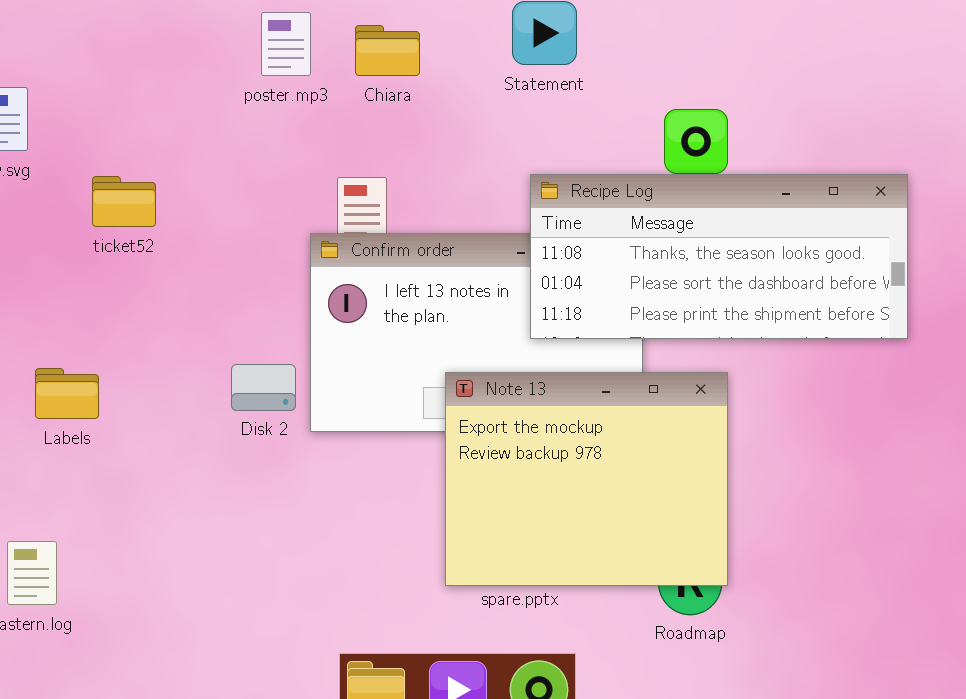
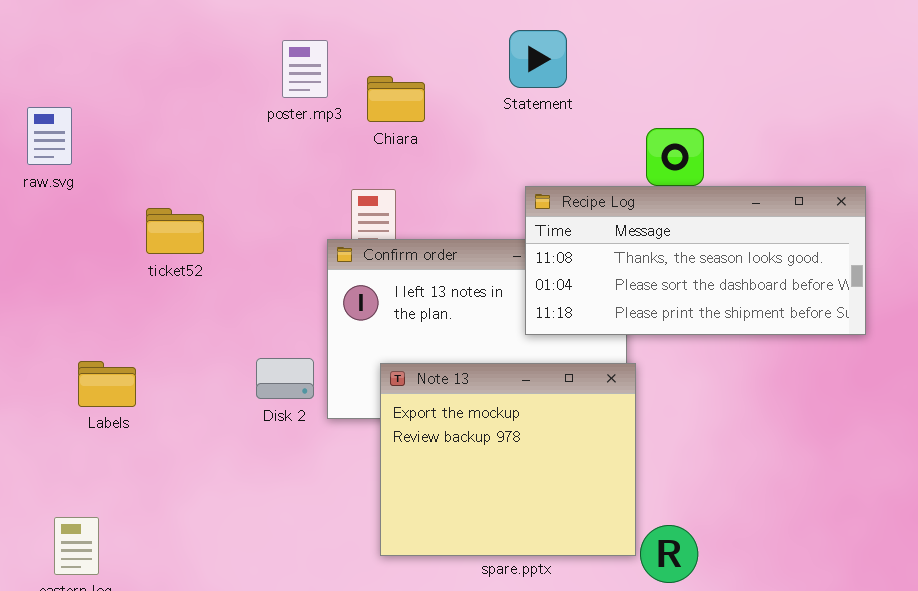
Chiara: [355,25,420,76] -> [367,76,425,122], moved
ticket52: [92,176,156,227] -> [146,208,204,254], moved
Note 13: [445,372,728,586] -> [380,363,636,556], moved

